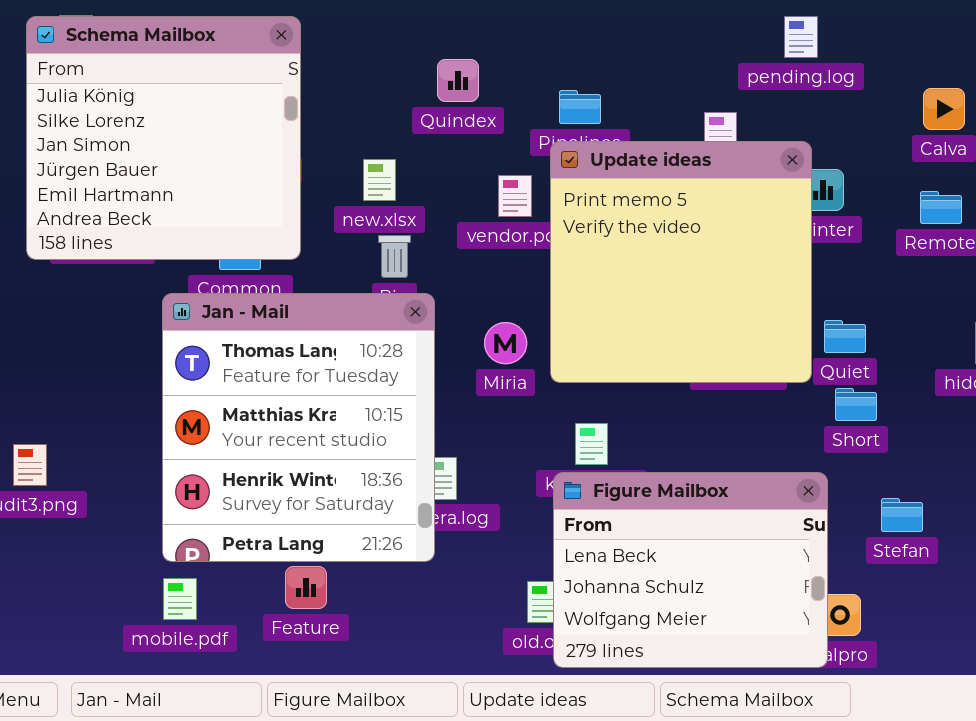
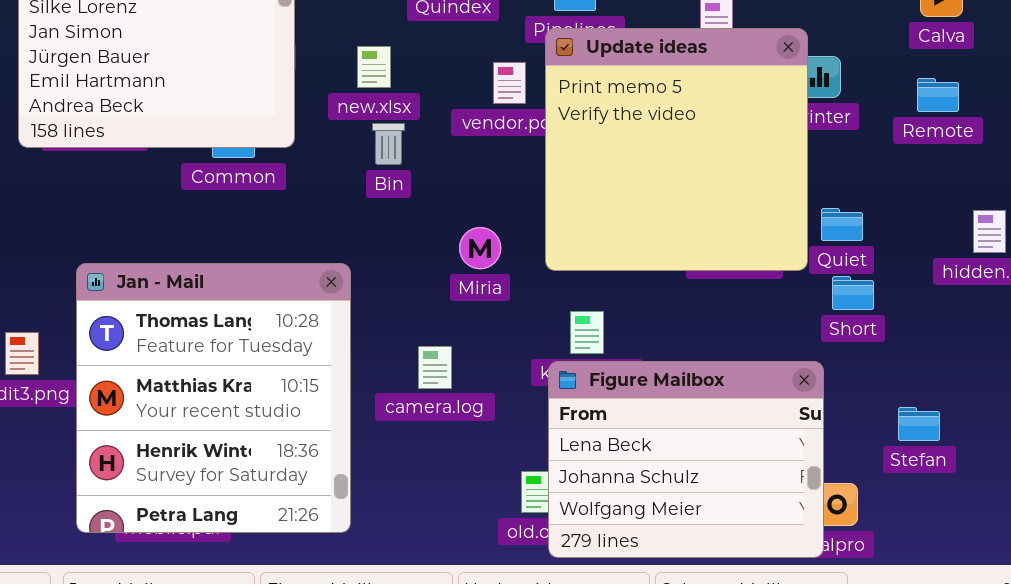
Jan - Mail: [162,293,435,562] -> [76,263,351,533], moved
Miria: [484,322,527,364] -> [459,227,501,269], moved
Stefan: [881,498,923,532] -> [898,407,940,441], moved

